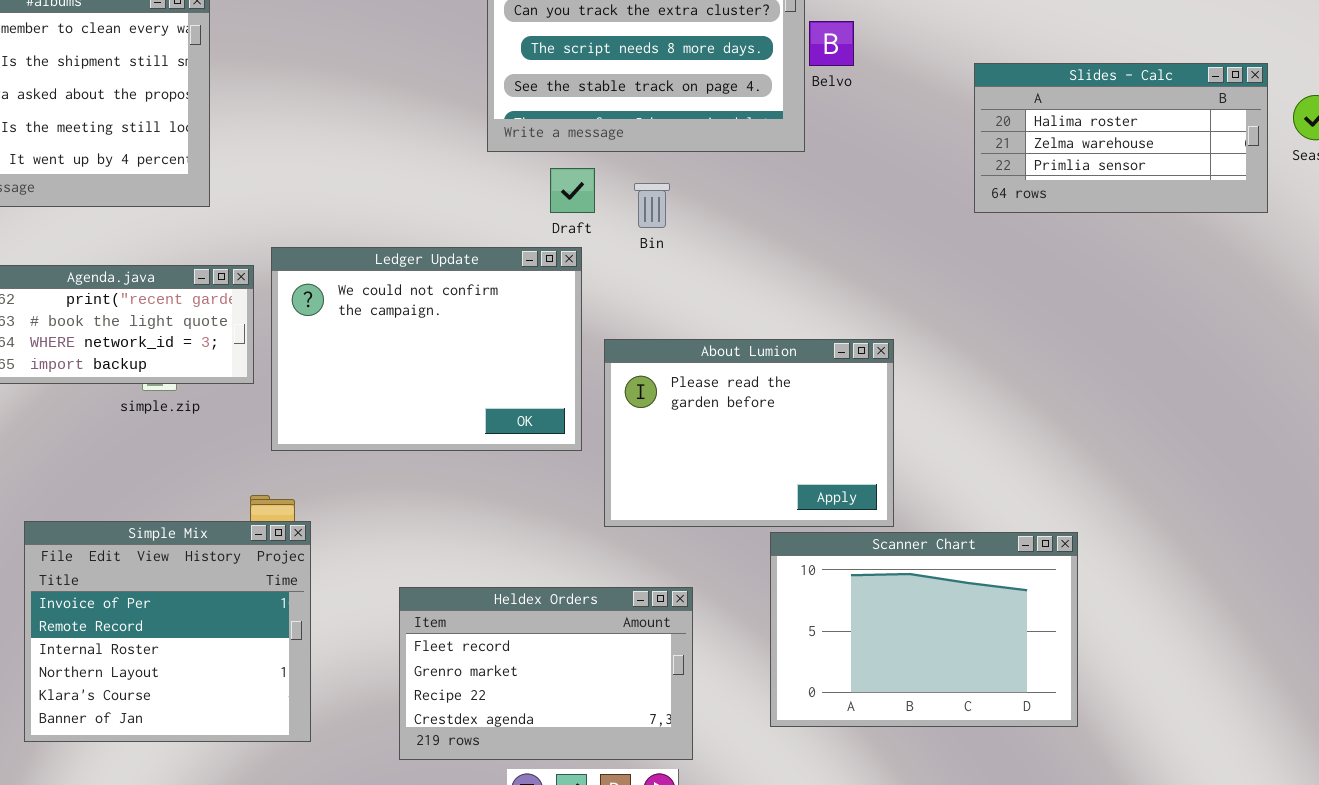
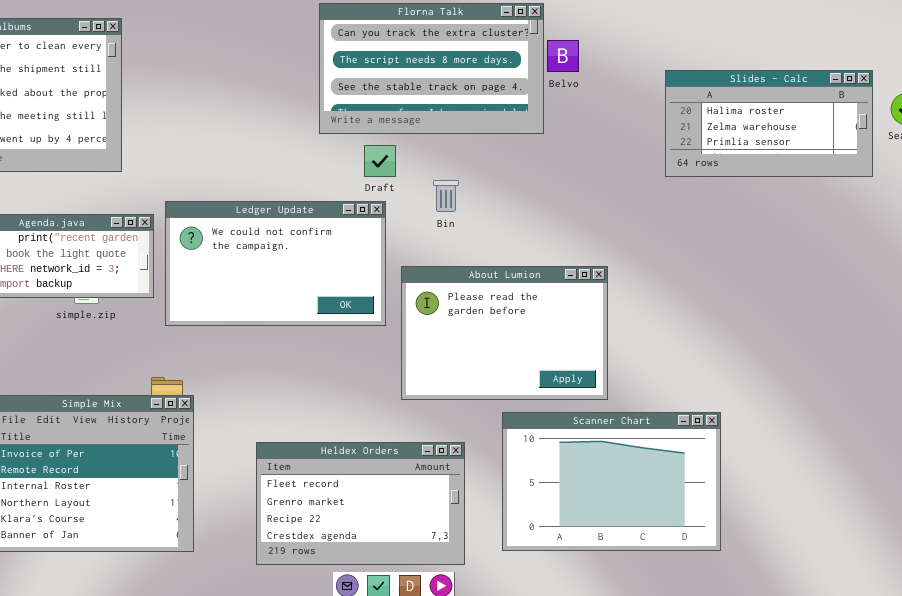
Bin: [634,183,670,228] -> [433,180,459,212], moved
Ledger Update: [271,247,582,451] -> [165,201,386,326], resized
Scanner Chart: [770,532,1078,727] -> [502,412,721,551], moved

